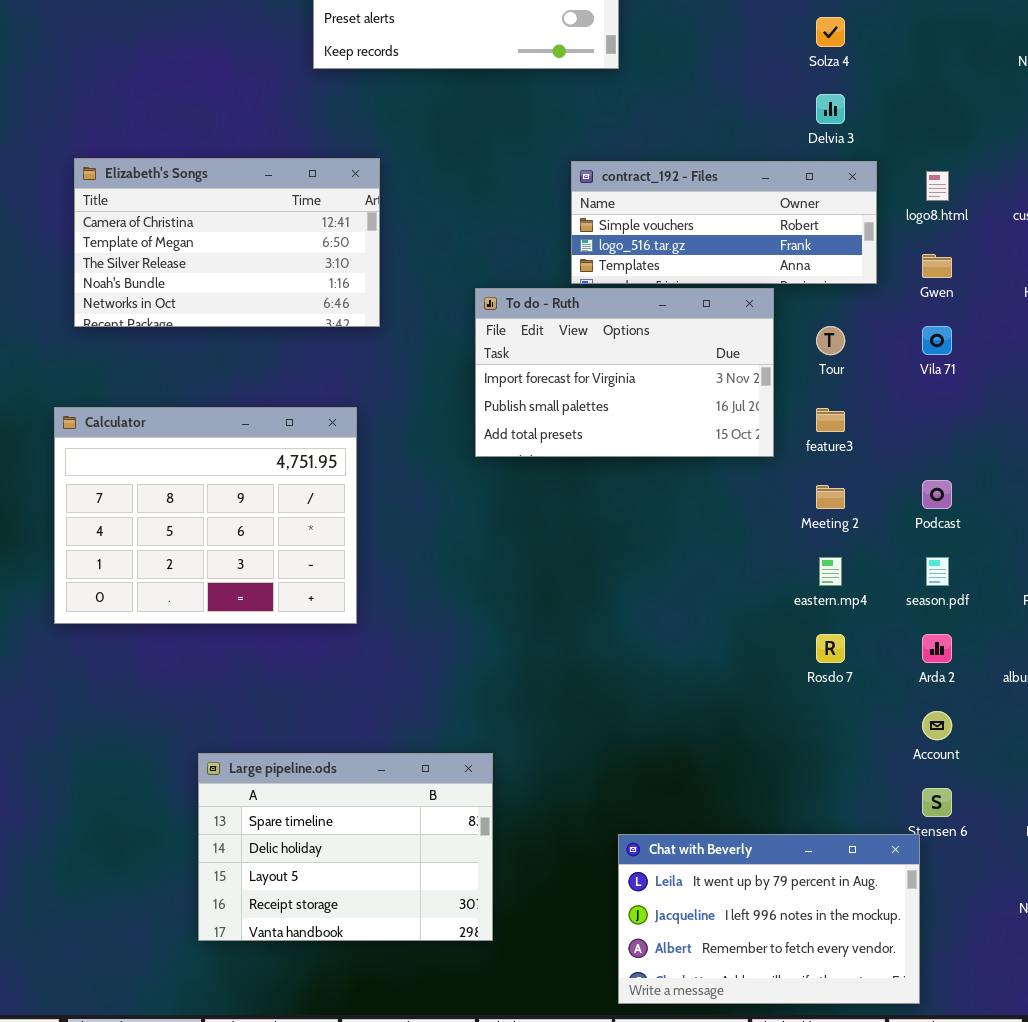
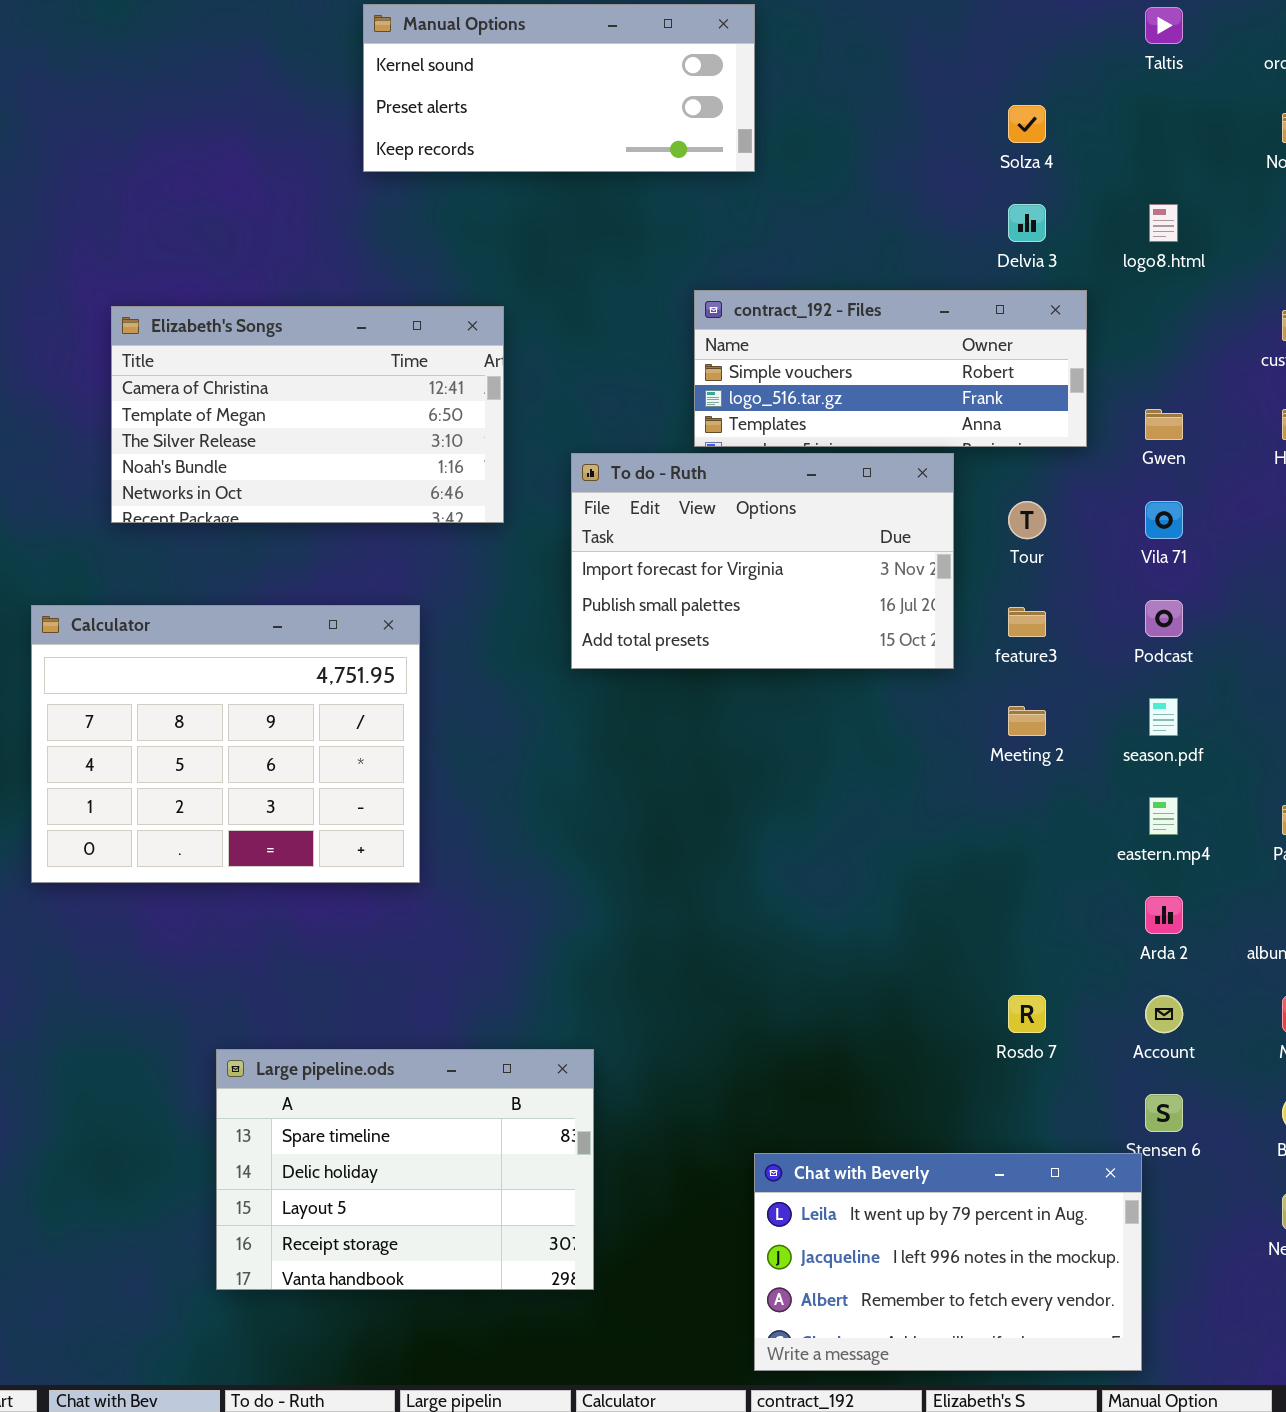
Elizabeth's Songs: [74,158,380,327] -> [111,306,504,523], moved
logo8.html: [926,171,949,201] -> [1149,204,1178,242], moved
Podcast: [922,480,952,509] -> [1145,600,1183,637], moved
eastern.mp4: [819,557,842,586] -> [1149,797,1178,835], moved
season.pdf: [926,557,949,586] -> [1149,698,1178,736], moved
Rosdo 7: [816,634,845,663] -> [1008,995,1046,1033], moved

